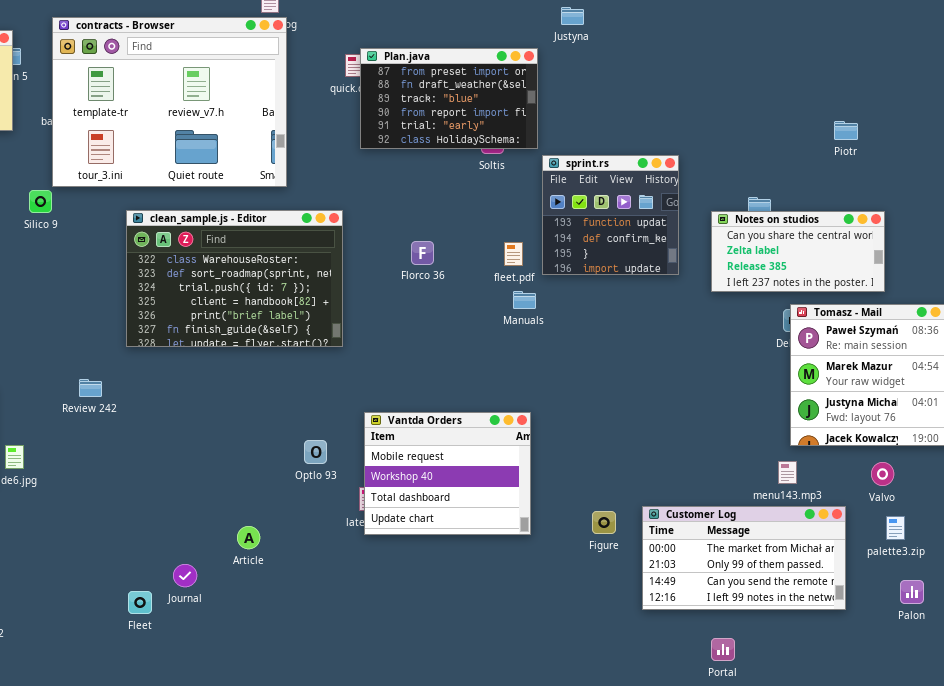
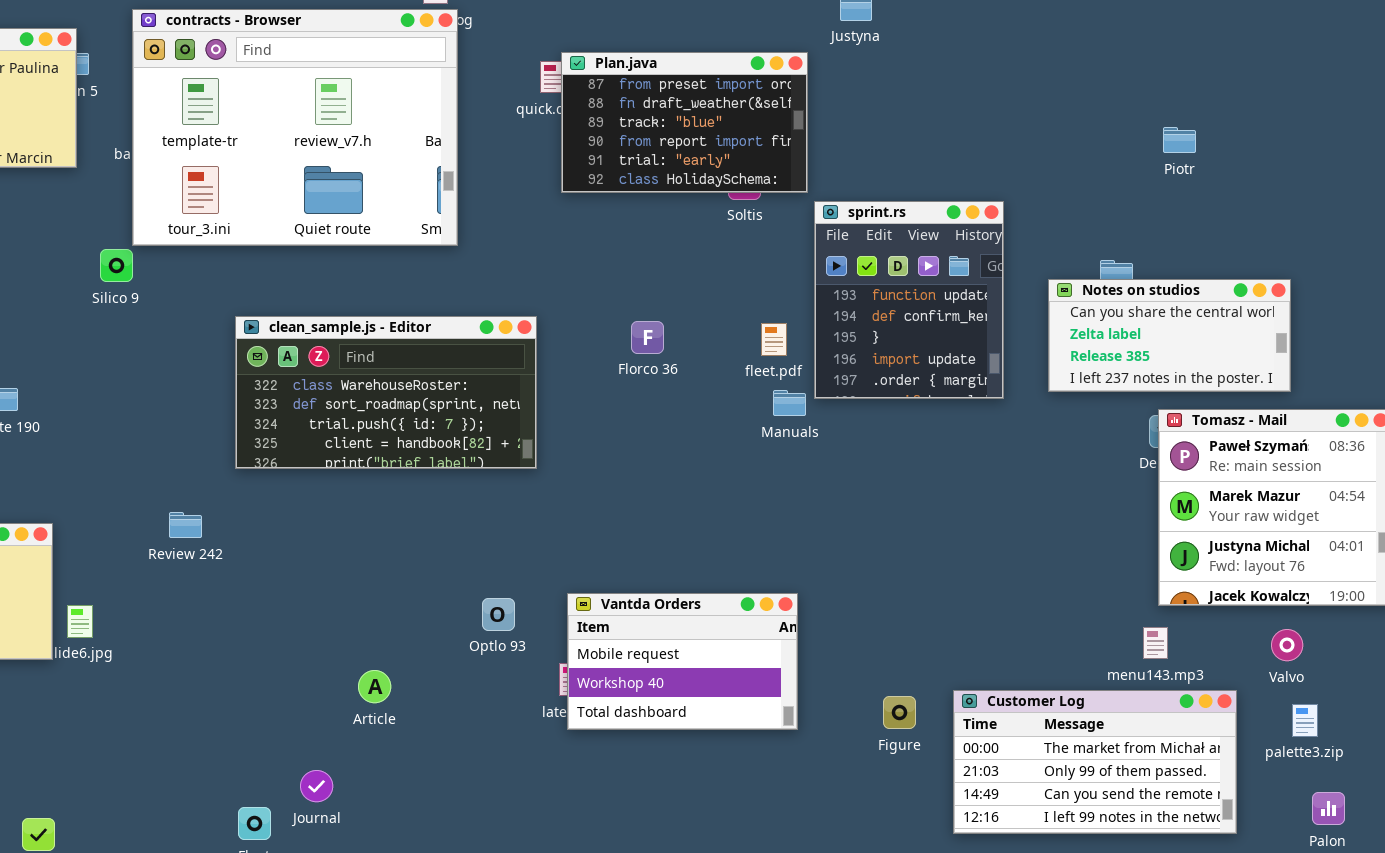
Piotr: [834,121,858,140] -> [1163,127,1196,153], moved
sprint.rs: [542,155,679,275] -> [814,201,1004,399], resized
clean_sample.js - Editor: [126,210,343,347] -> [235,316,537,469], resized
Vantda Orders: [364,412,531,535] -> [567,593,798,730], resized
Article: [237,526,260,549] -> [358,670,391,703], moved

